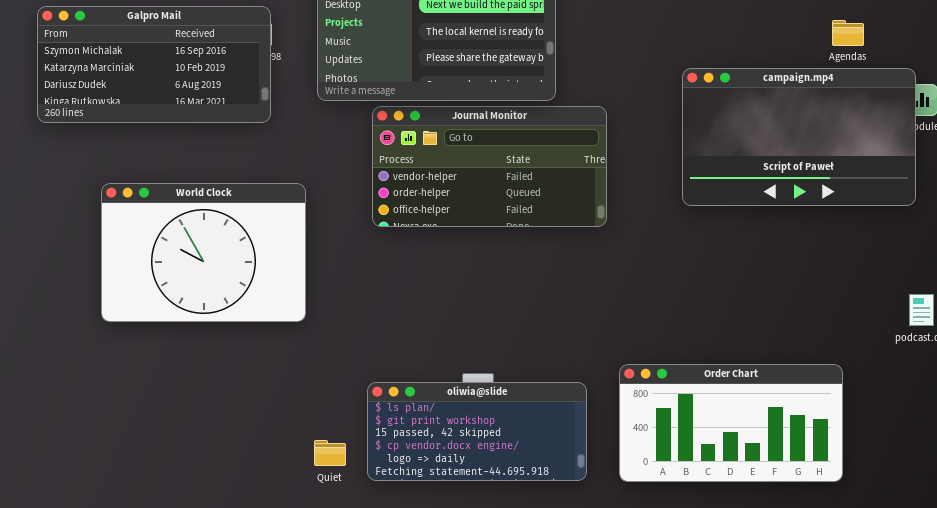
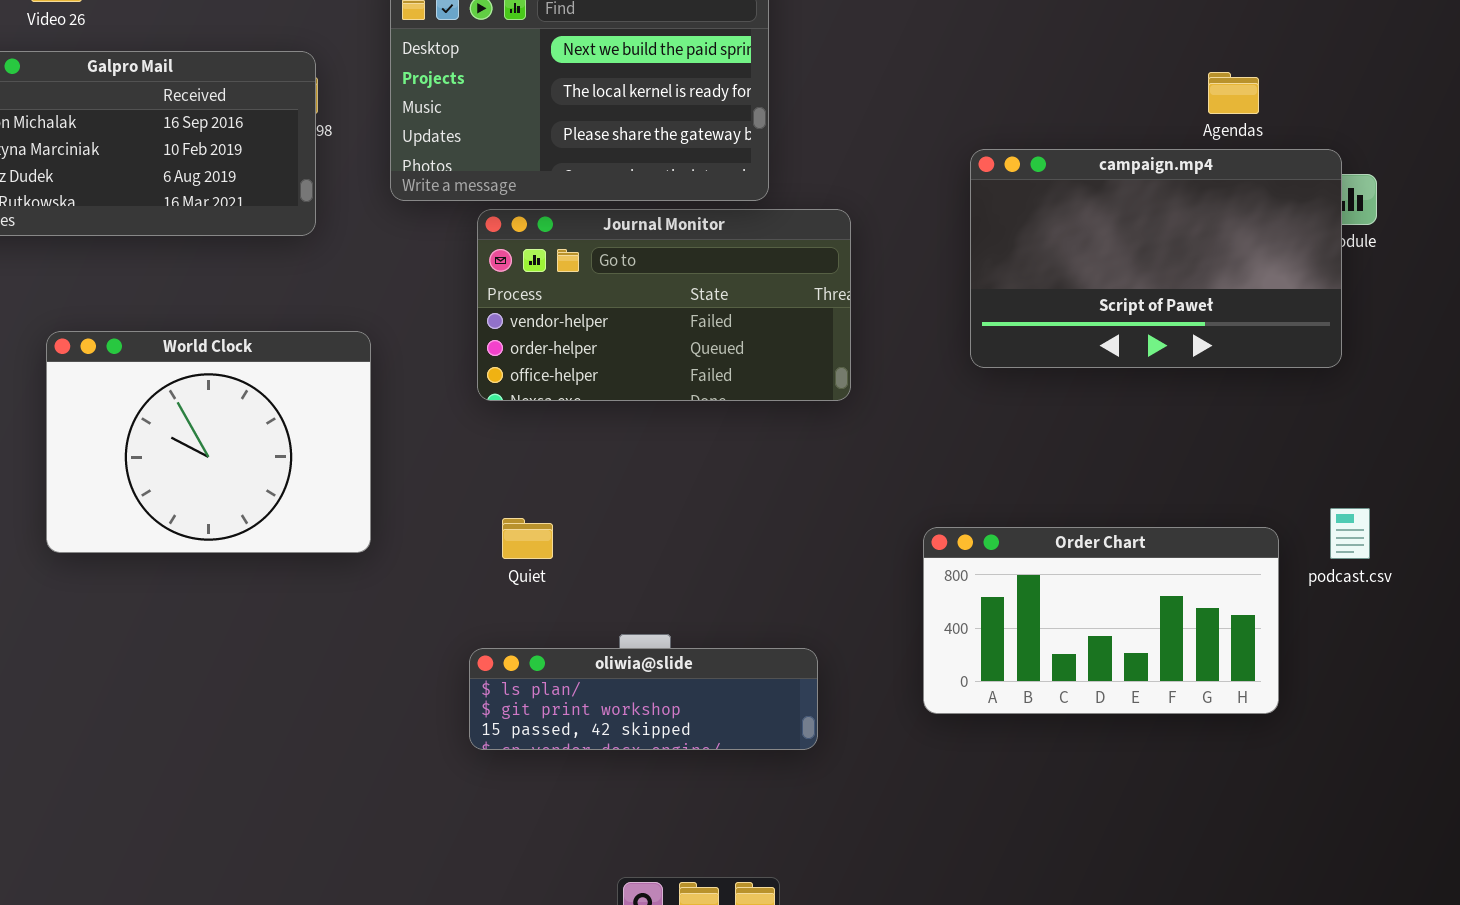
Order Chart: [619,364,843,482] -> [923,527,1279,714], moved
oliwia@slide: [367,382,587,481] -> [469,648,818,750], resized
Quiet: [314,440,346,466] -> [502,518,553,559], moved

